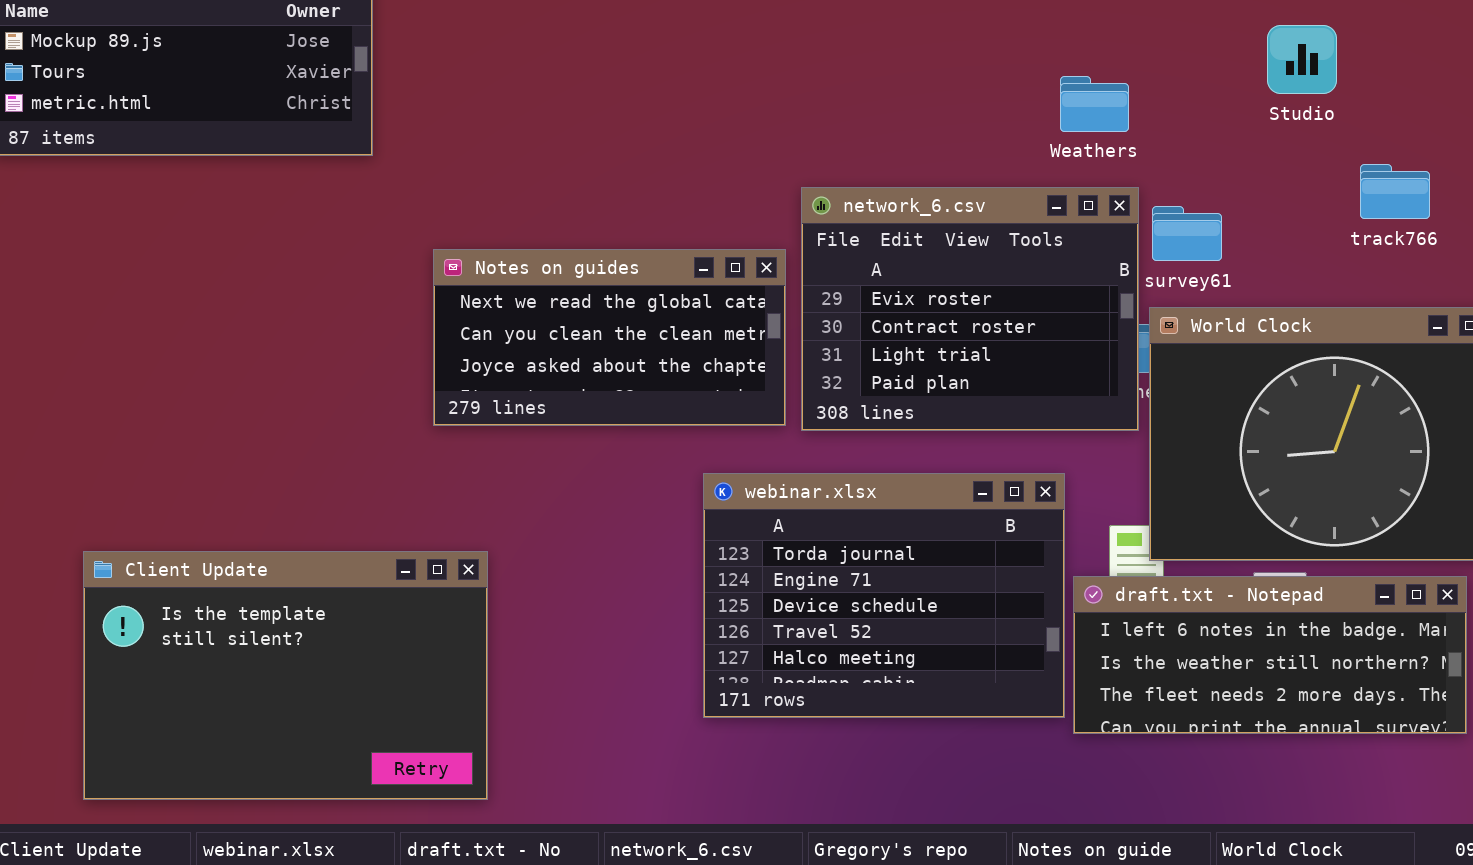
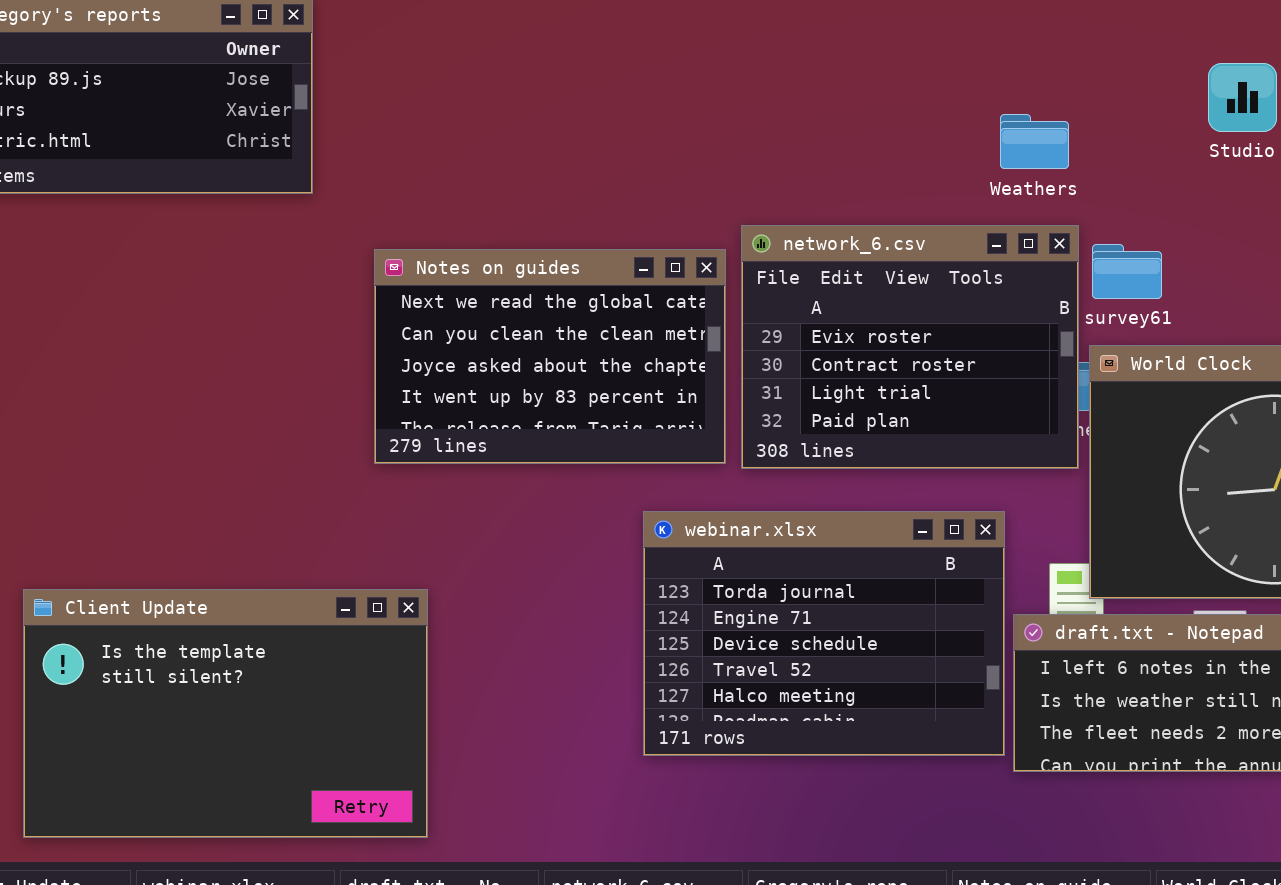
Notes on guides: [433,249,786,426] -> [374,249,726,464], resized

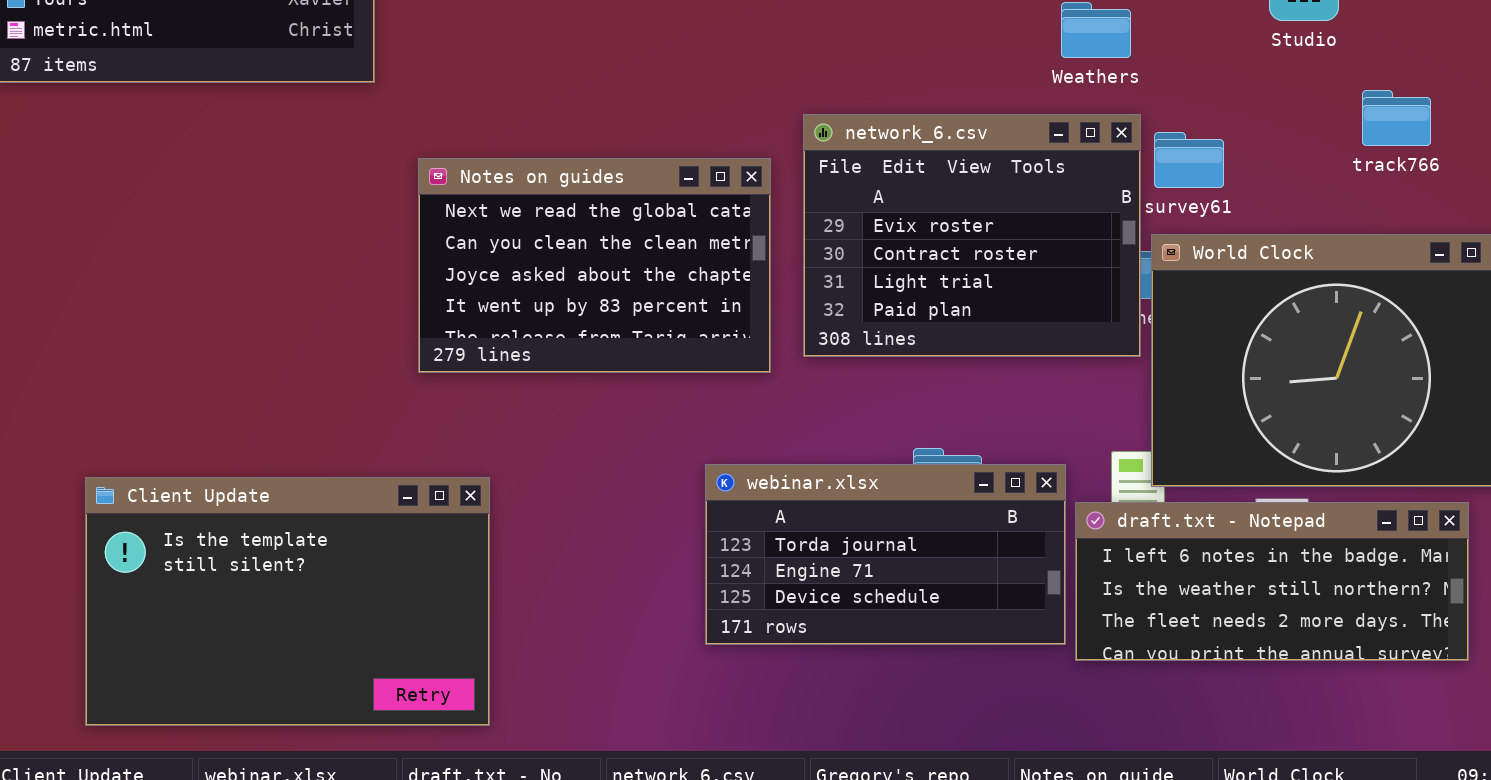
Notes on guides: [374,249,726,464] -> [418,158,771,373], moved
webinar.xlsx: [643,511,1005,756] -> [705,464,1066,645], resized

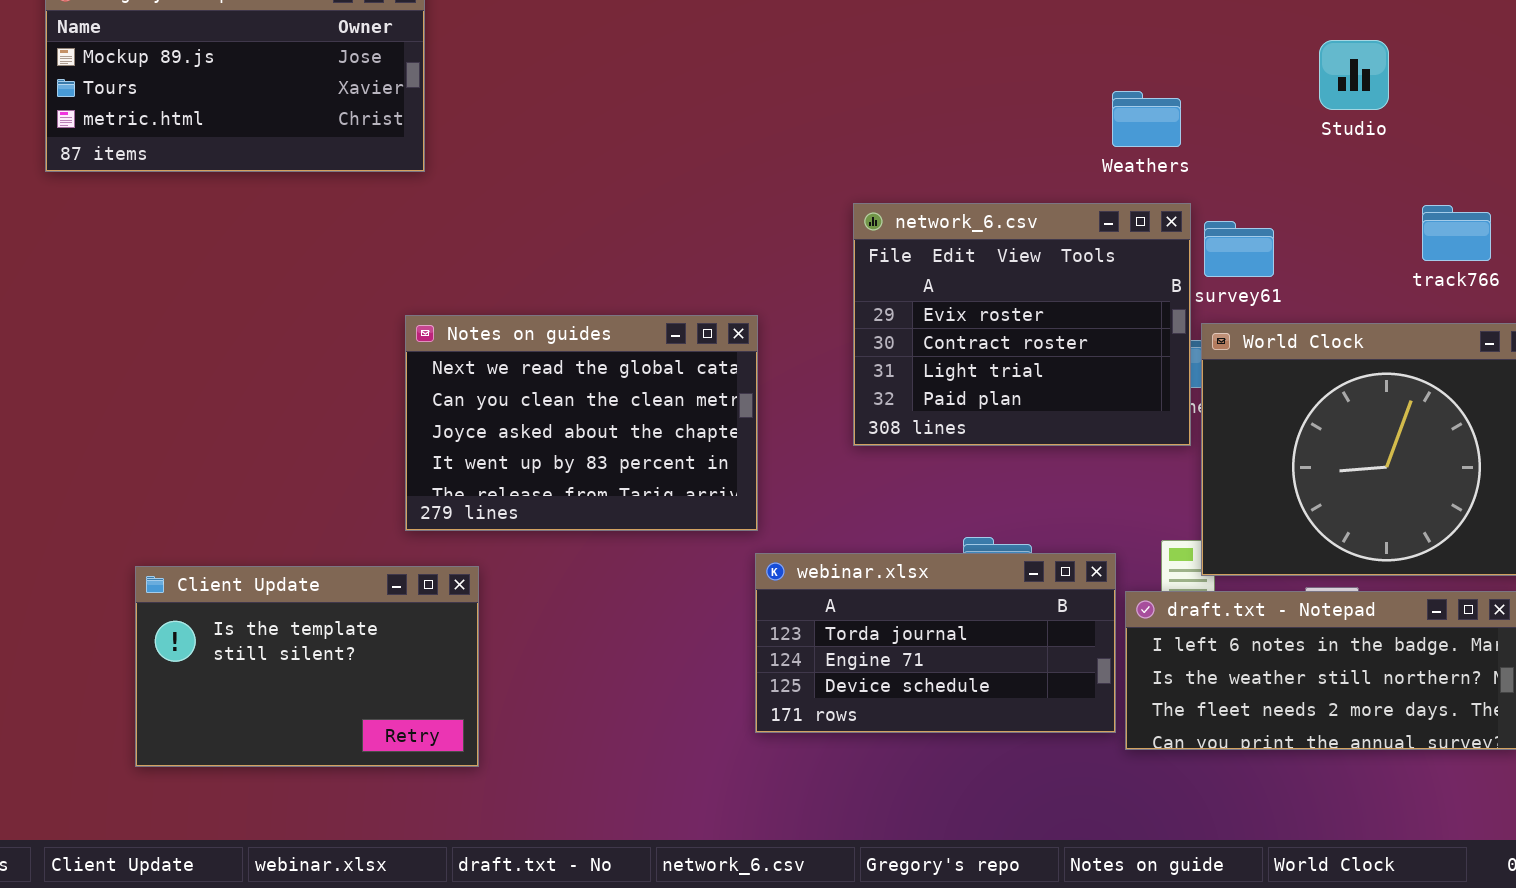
track766: [1362,90,1431,146] -> [1422,205,1491,261], moved
Notes on guides: [418,158,771,373] -> [405,315,758,531], moved
Client Update: [85,477,490,726] -> [135,566,479,767], resized

